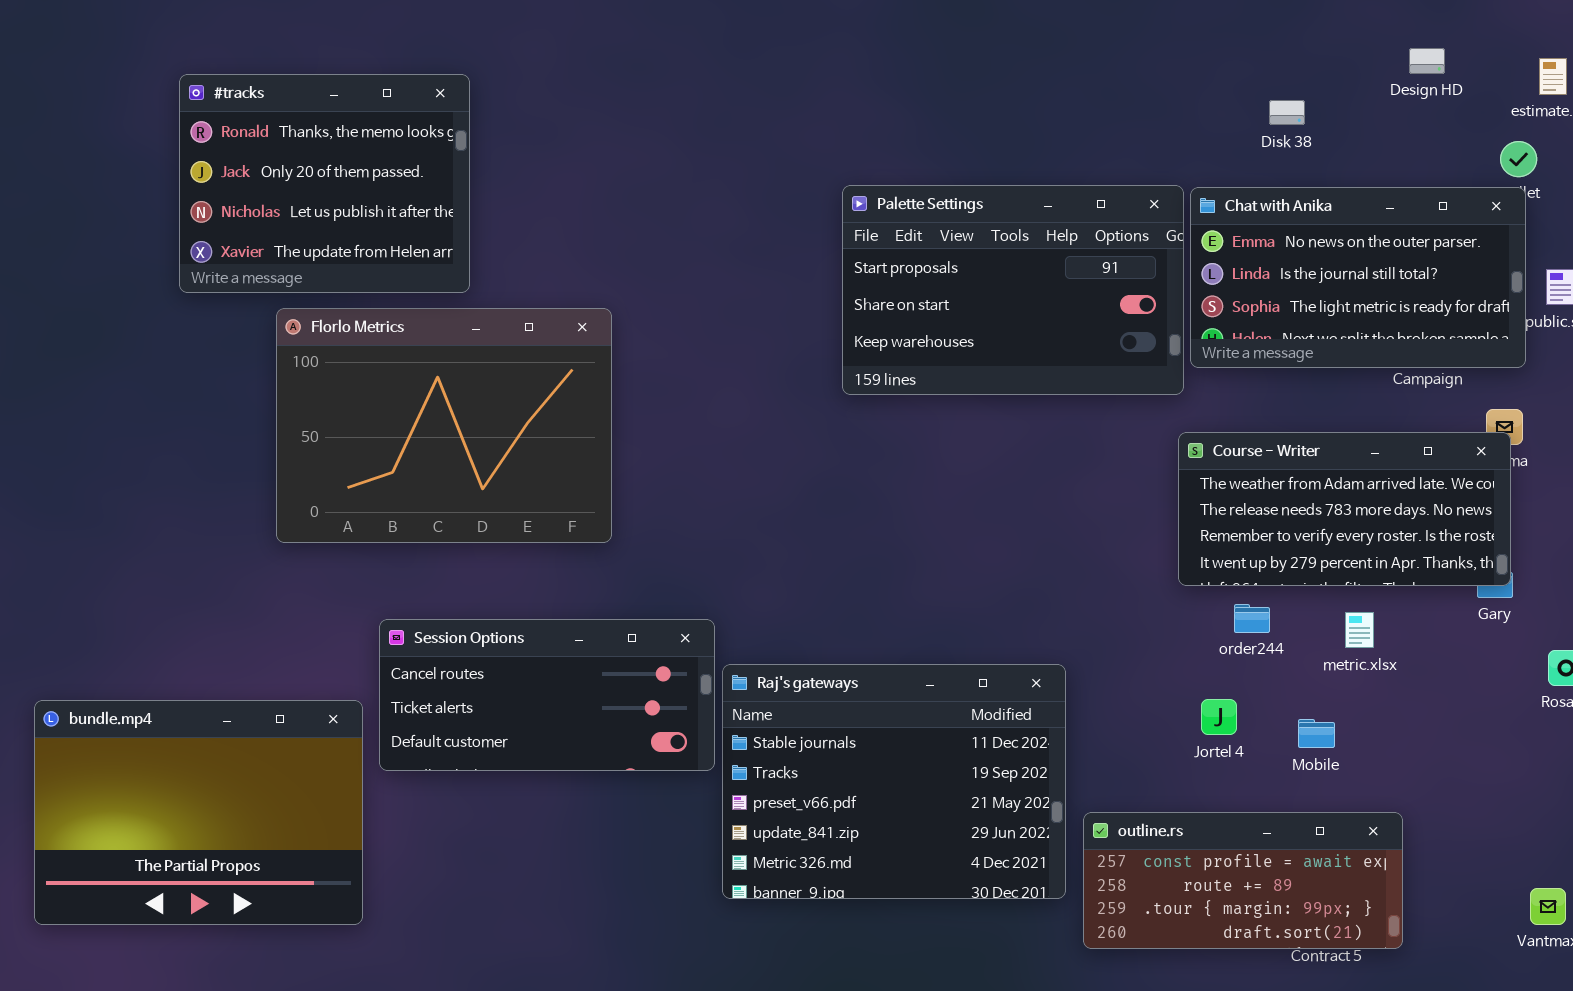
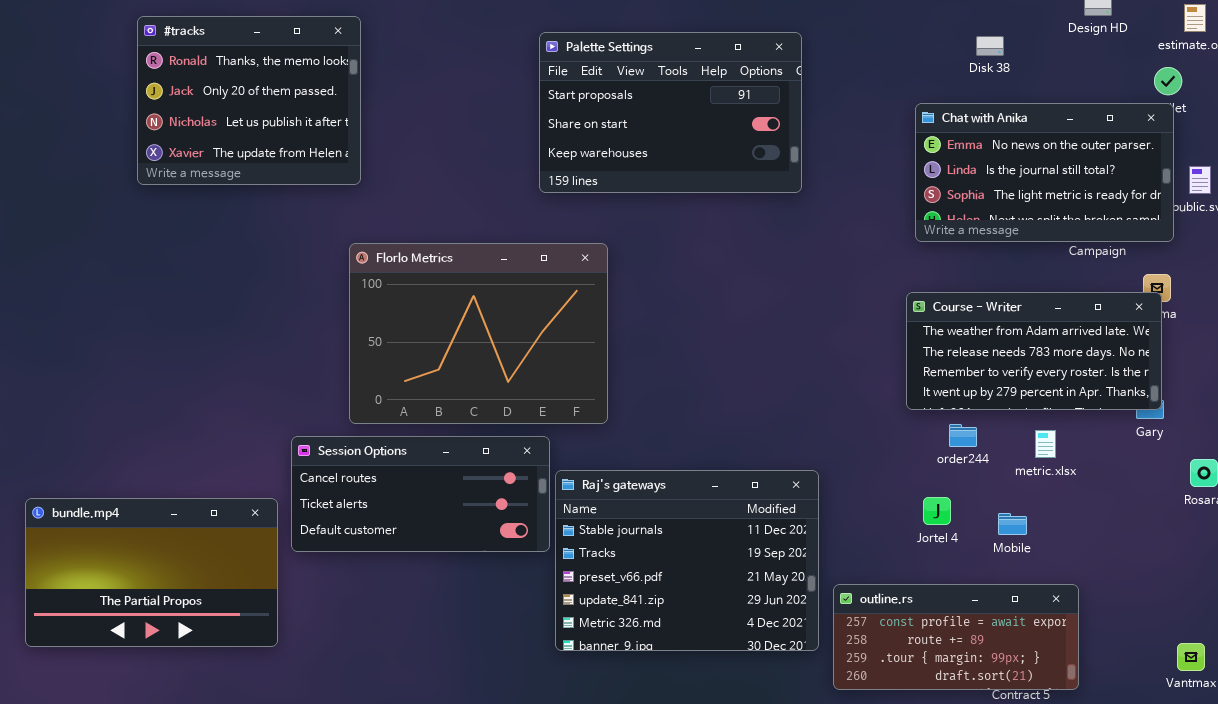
Palette Settings: [842,185,1184,395] -> [539,32,802,193], moved
Florlo Metrics: [276,308,612,543] -> [349,243,608,424], moved
bundle.mp4: [34,700,363,925] -> [25,498,278,647], resized

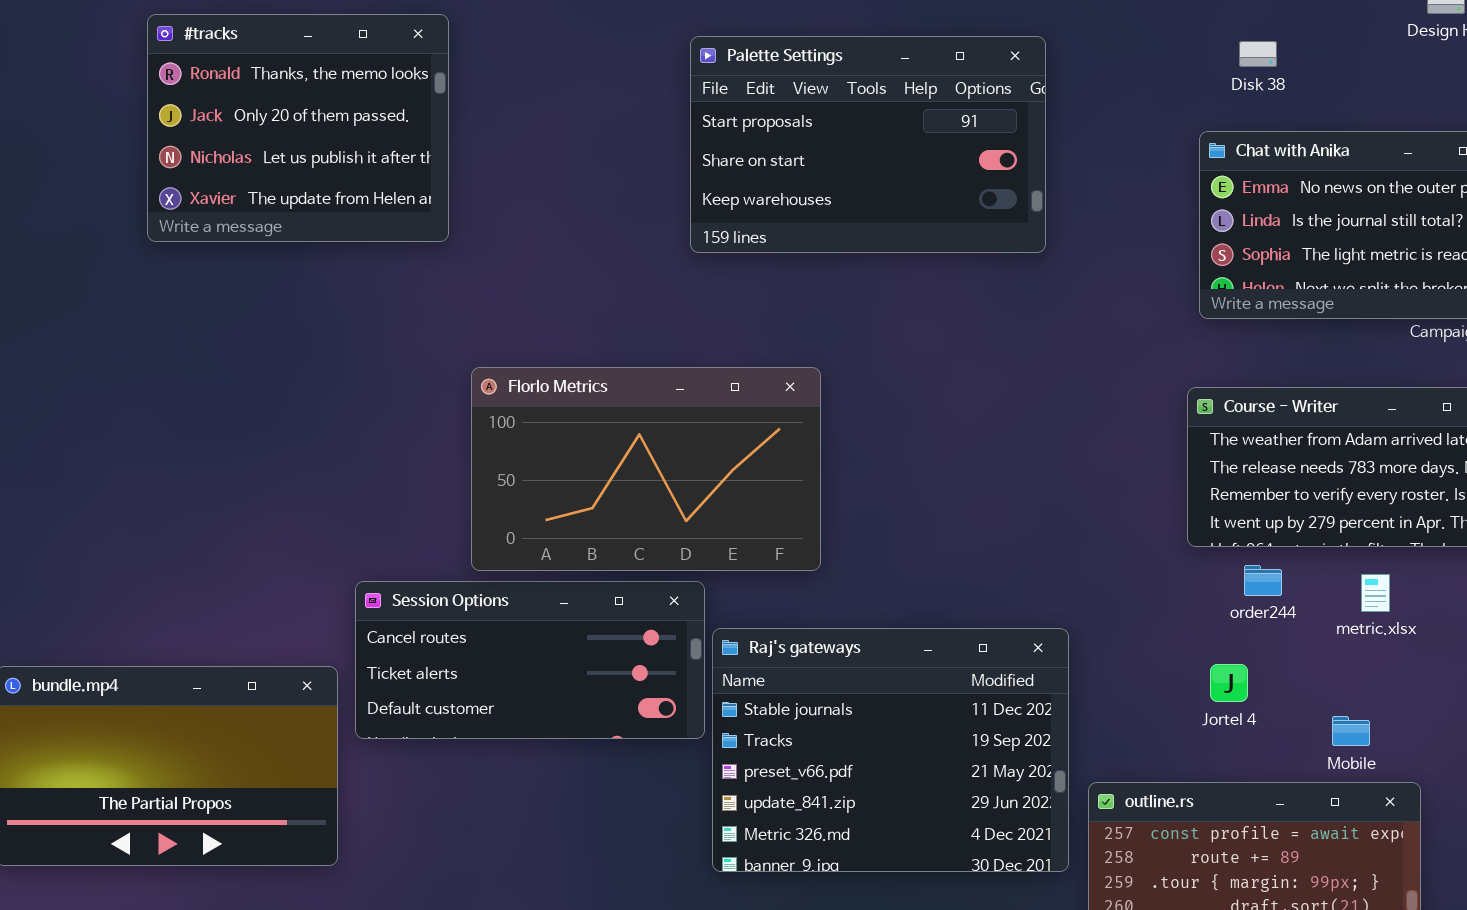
Disk 38: [976,36,1004,56] -> [1239,41,1277,67], moved
Florlo Metrics: [349,243,608,424] -> [471,367,821,571], moved, resized
Mobile: [998,513,1027,535] -> [1332,716,1370,746], moved

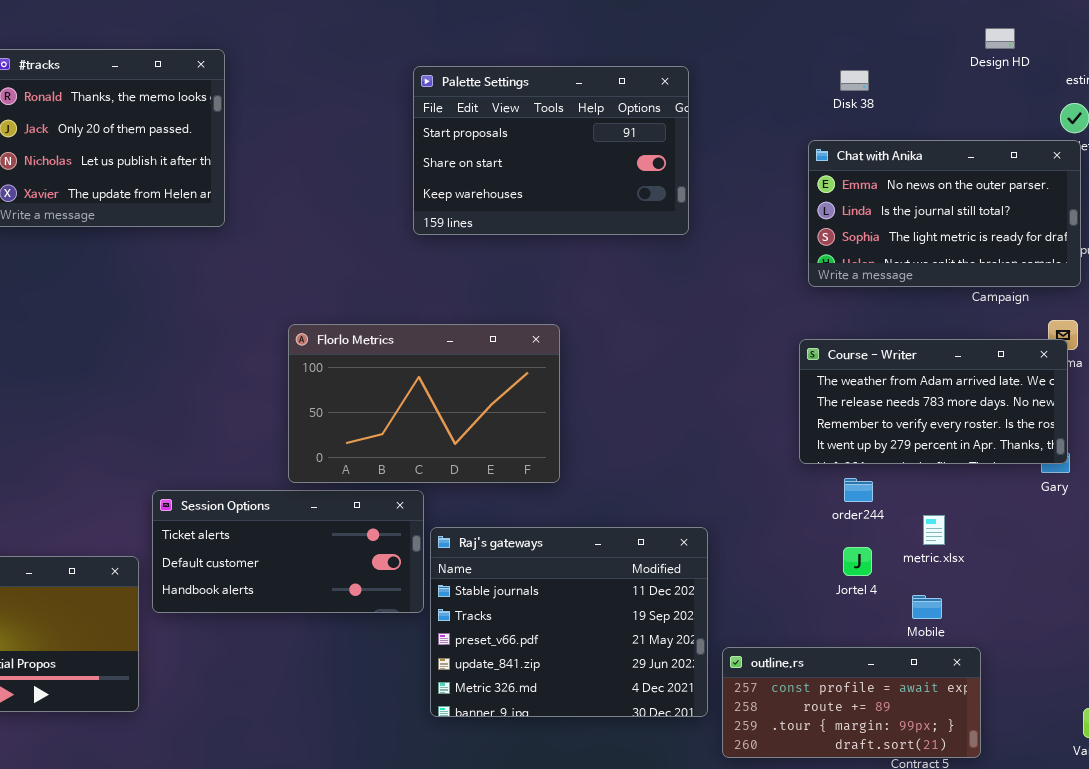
Florlo Metrics: [471,367,821,571] -> [288,324,560,483], moved
metric.xlsx: [1361,574,1390,612] -> [923,515,945,545], moved
Session Options: [355,581,705,739] -> [152,490,424,613], scrolled down 1 row
Jortel 4: [1210,664,1248,702] -> [843,547,872,576], moved

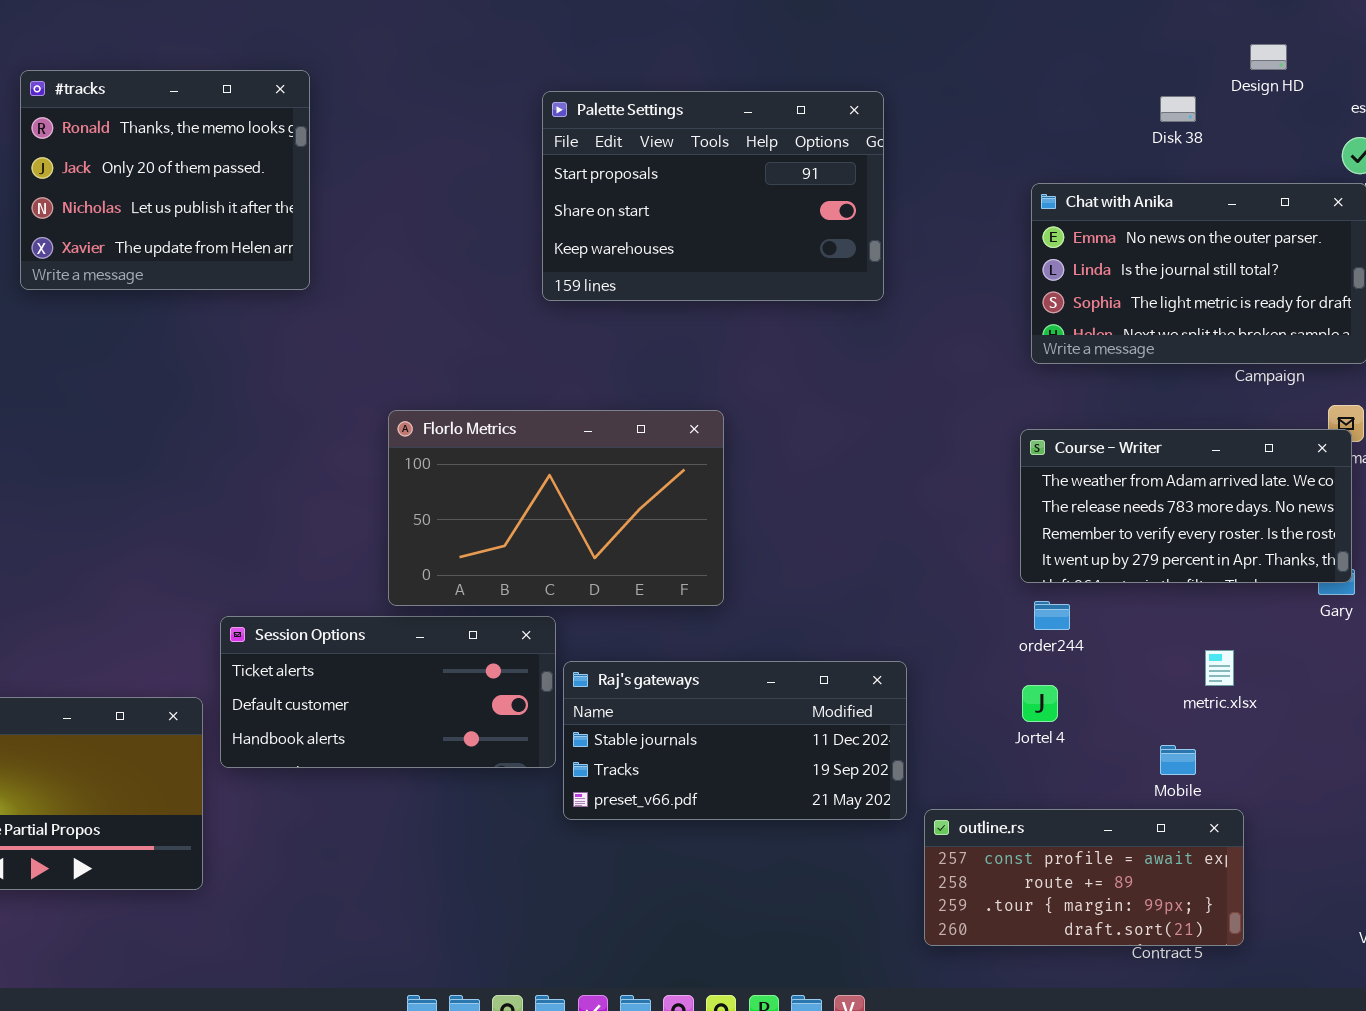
Disk 38: [840,70,869,91] -> [1160,96,1196,122], moved
order244: [844,478,873,502] -> [1034,601,1070,630], moved
metric.xlsx: [923,515,945,545] -> [1205,650,1234,686], moved
Raj's gateways: [430,527,708,717] -> [563,661,907,820], resized
Jortel 4: [843,547,872,576] -> [1022,685,1058,722], moved

